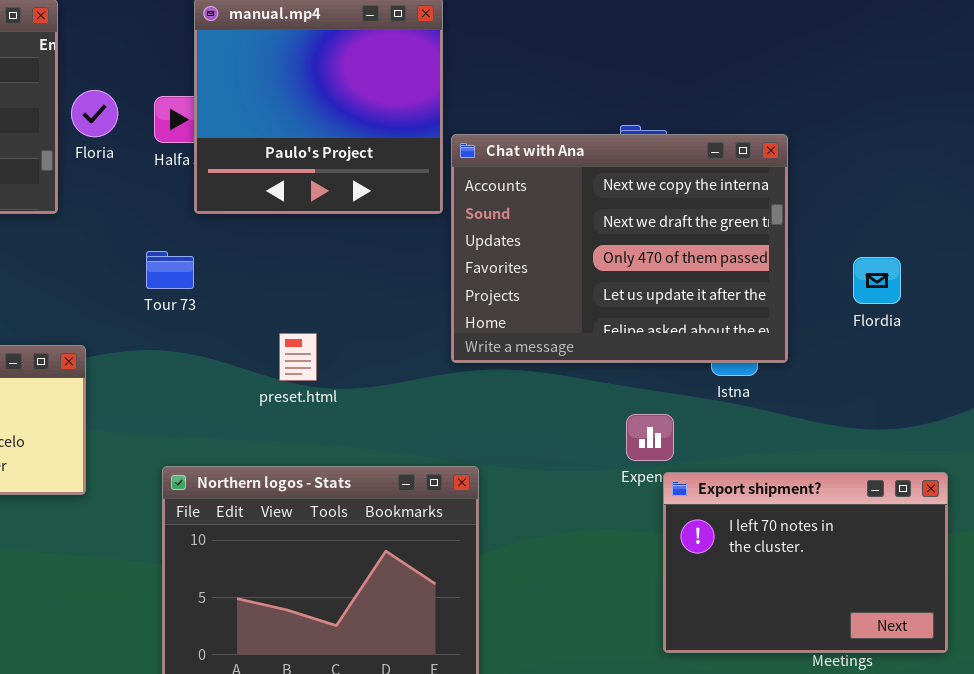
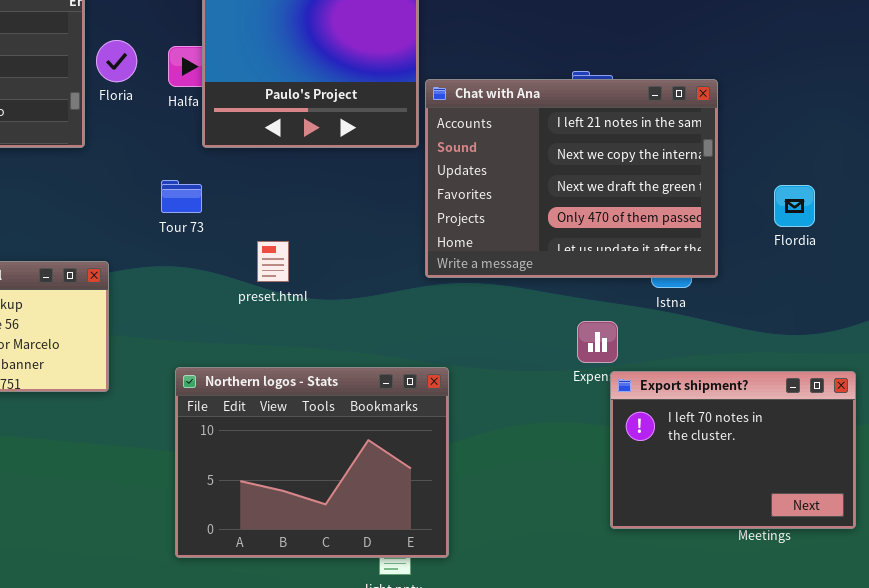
Chat with Ana: [451,134,788,363] -> [425,79,718,278], scrolled up 1 row
preset.html: [279,333,317,381] -> [257,241,289,282], moved

